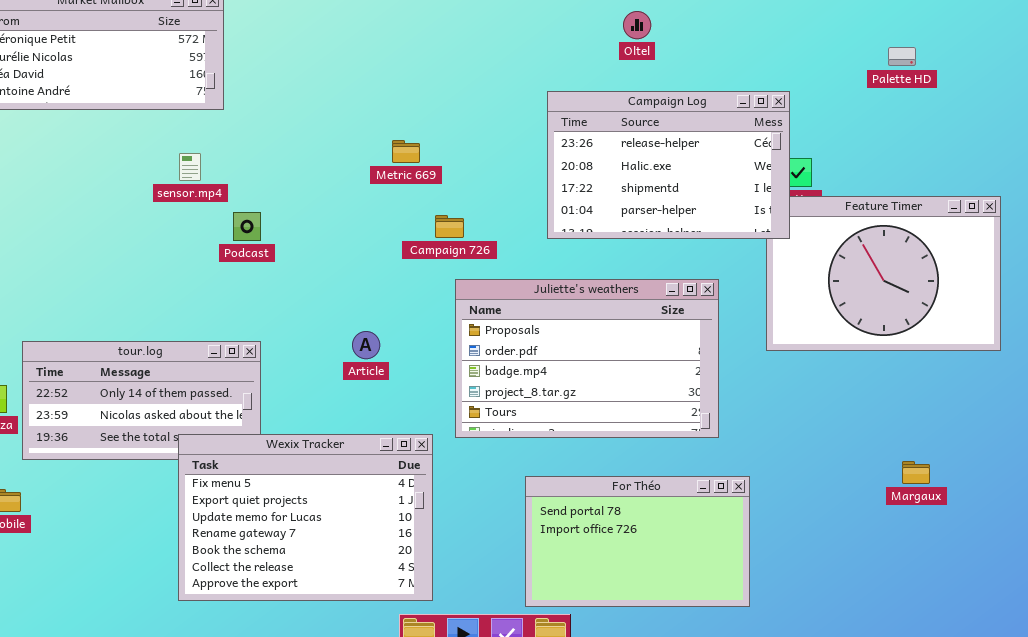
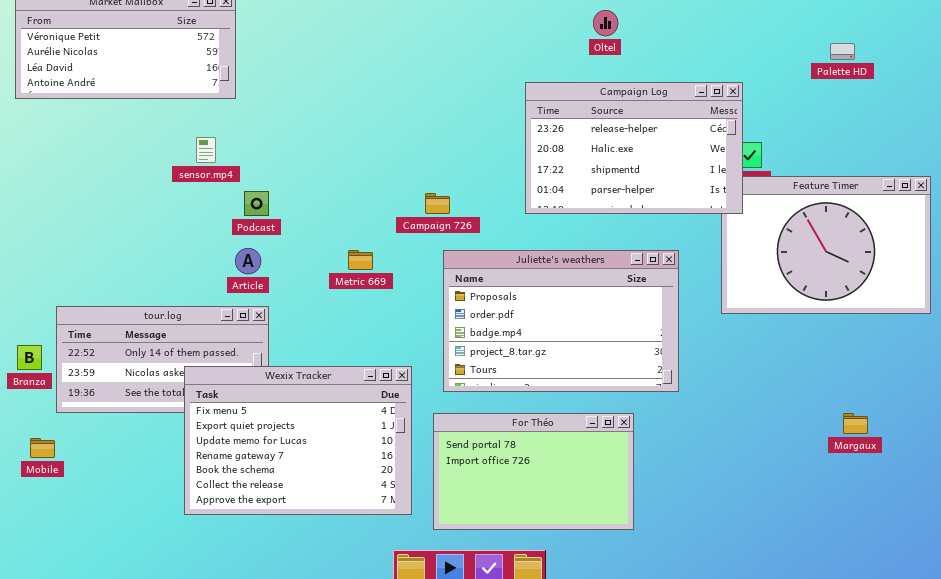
Metric 669: [392,140,420,163] -> [348,250,373,270], moved
Article: [352,331,380,359] -> [235,248,261,274], moved
Wexix Tracker: [178,434,433,601] -> [184,366,412,515], moved
For Théo: [525,476,750,607] -> [433,413,634,530], moved

